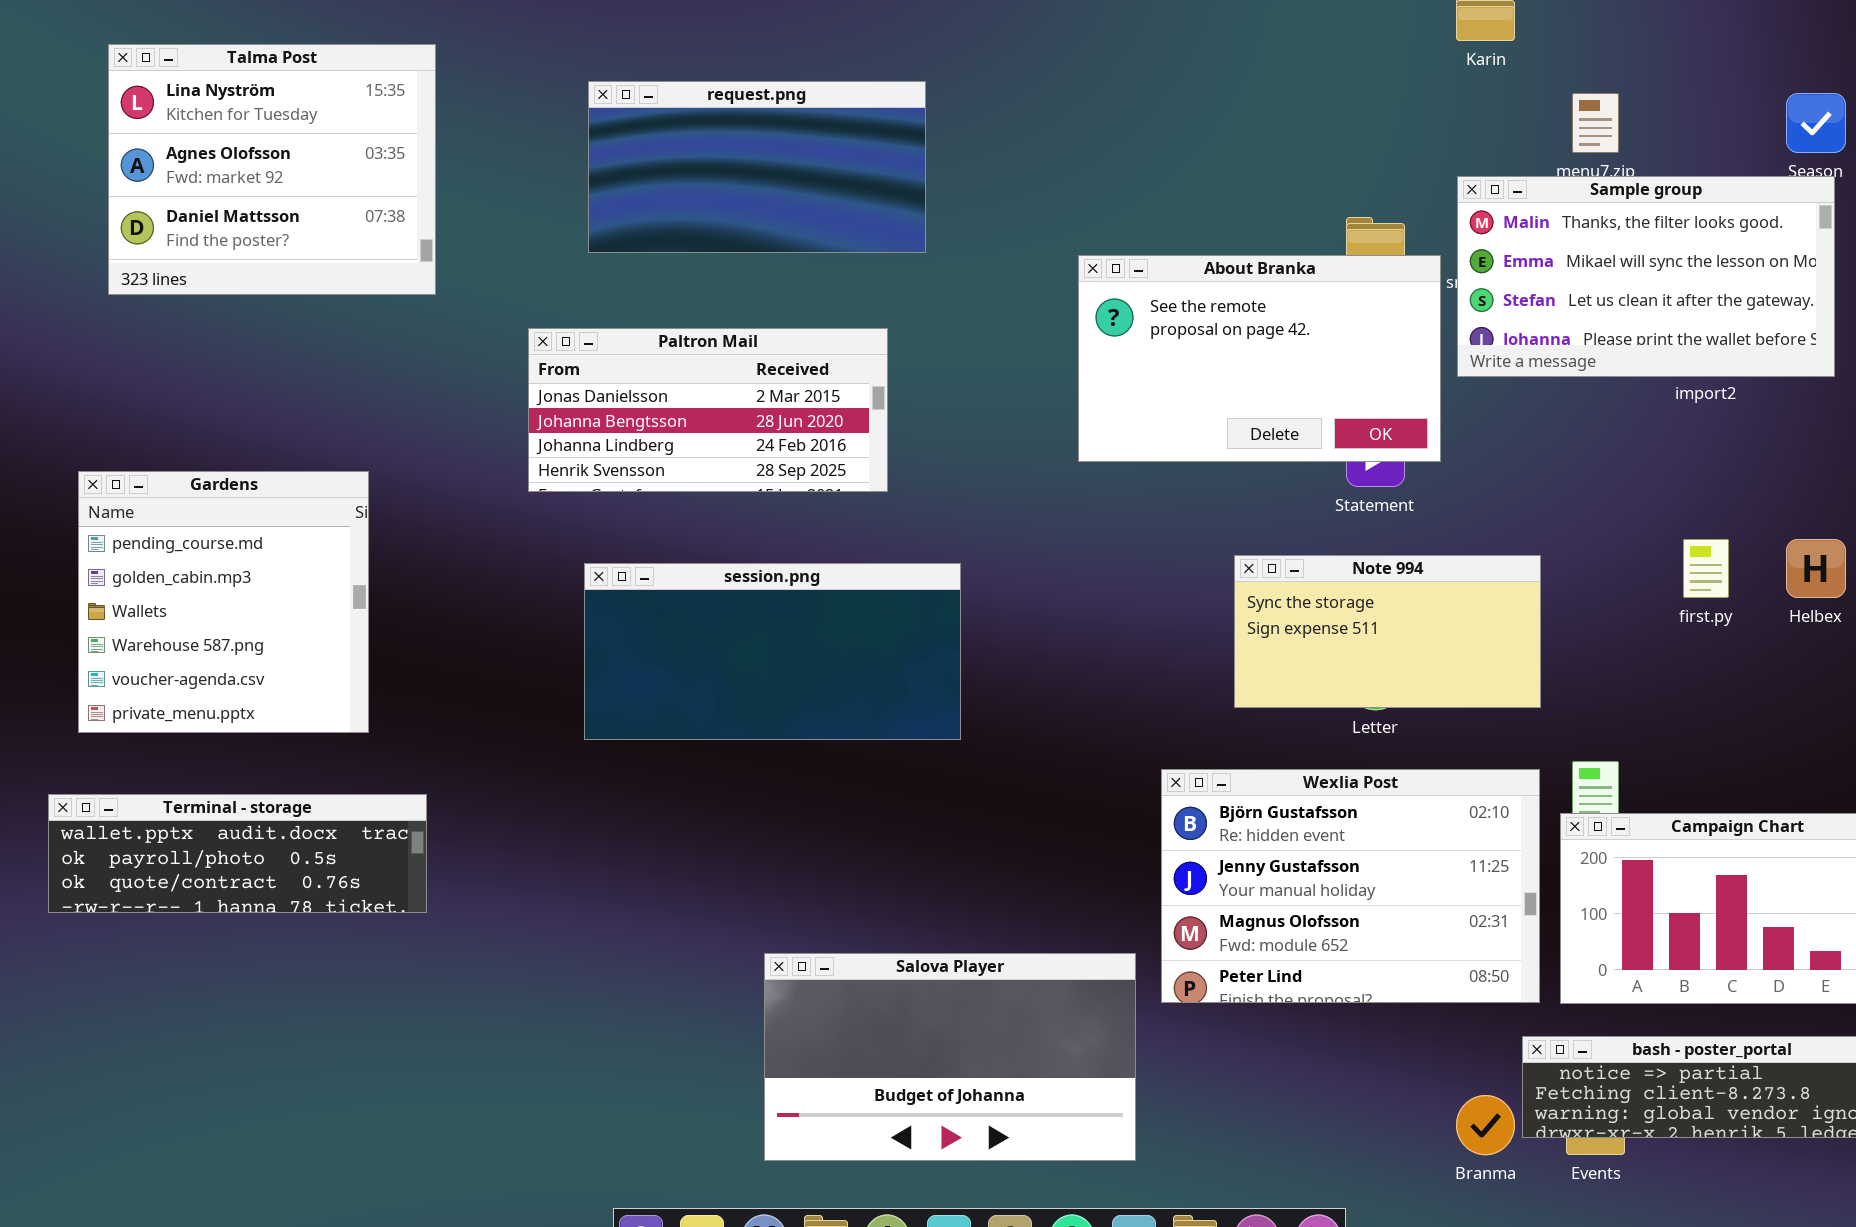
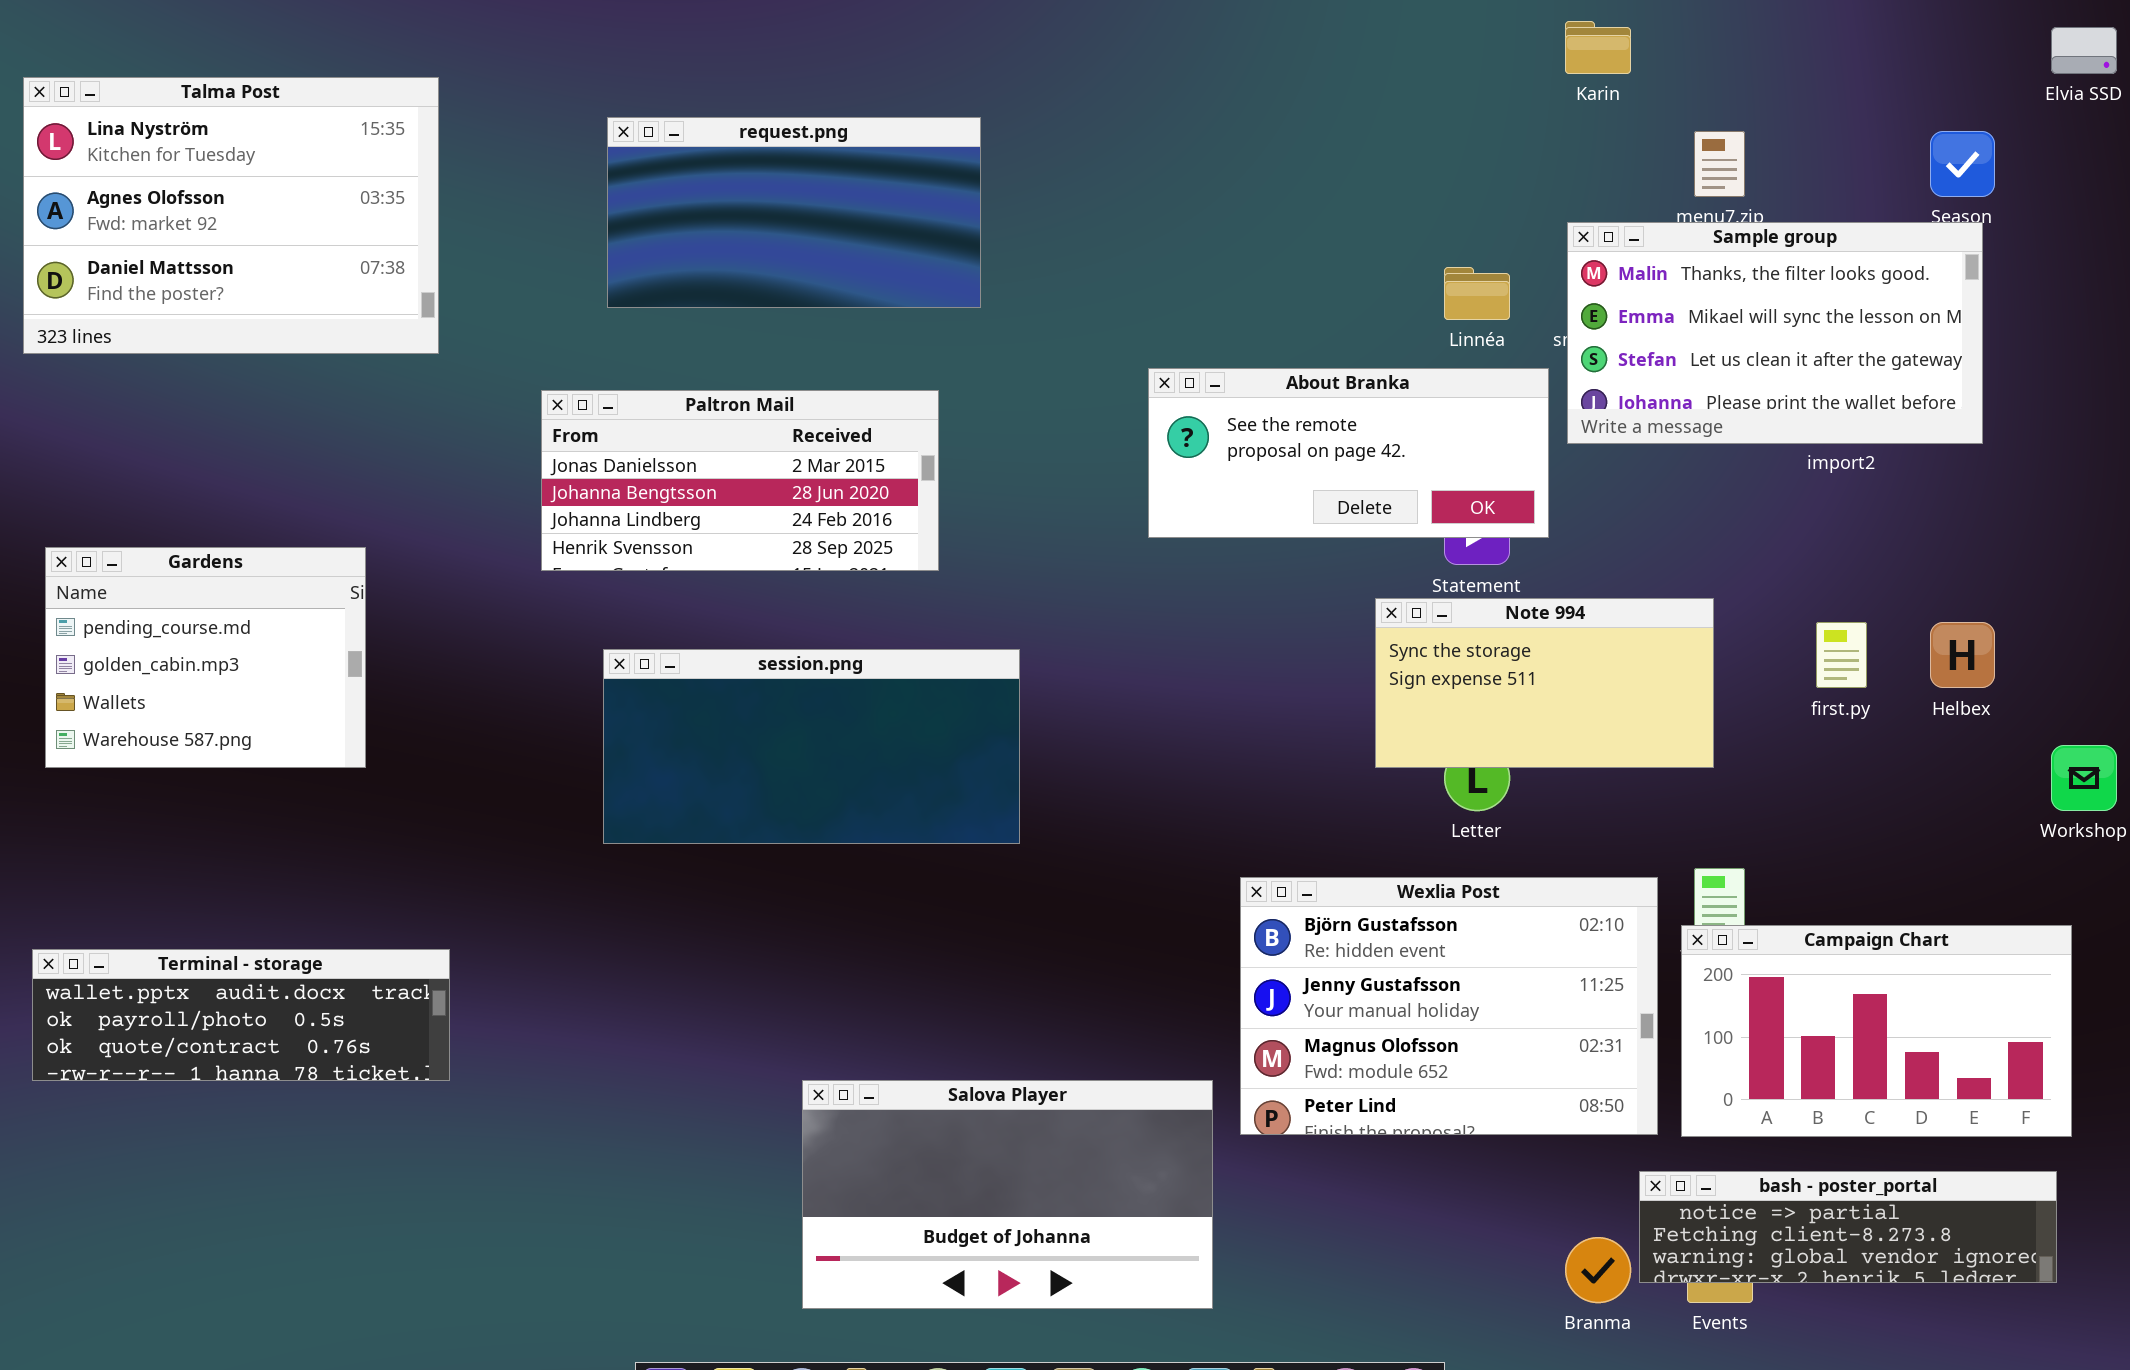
Talma Post: [108,44,436,295] -> [23,77,439,354], resized
About Branka: [1078,255,1441,462] -> [1148,368,1549,538], resized
Gardens: [78,471,369,733] -> [45,547,366,768], resized
Note 994: [1234,555,1541,708] -> [1375,598,1714,768], moved
Terminal - storage: [48,794,427,913] -> [32,949,450,1081], moved

